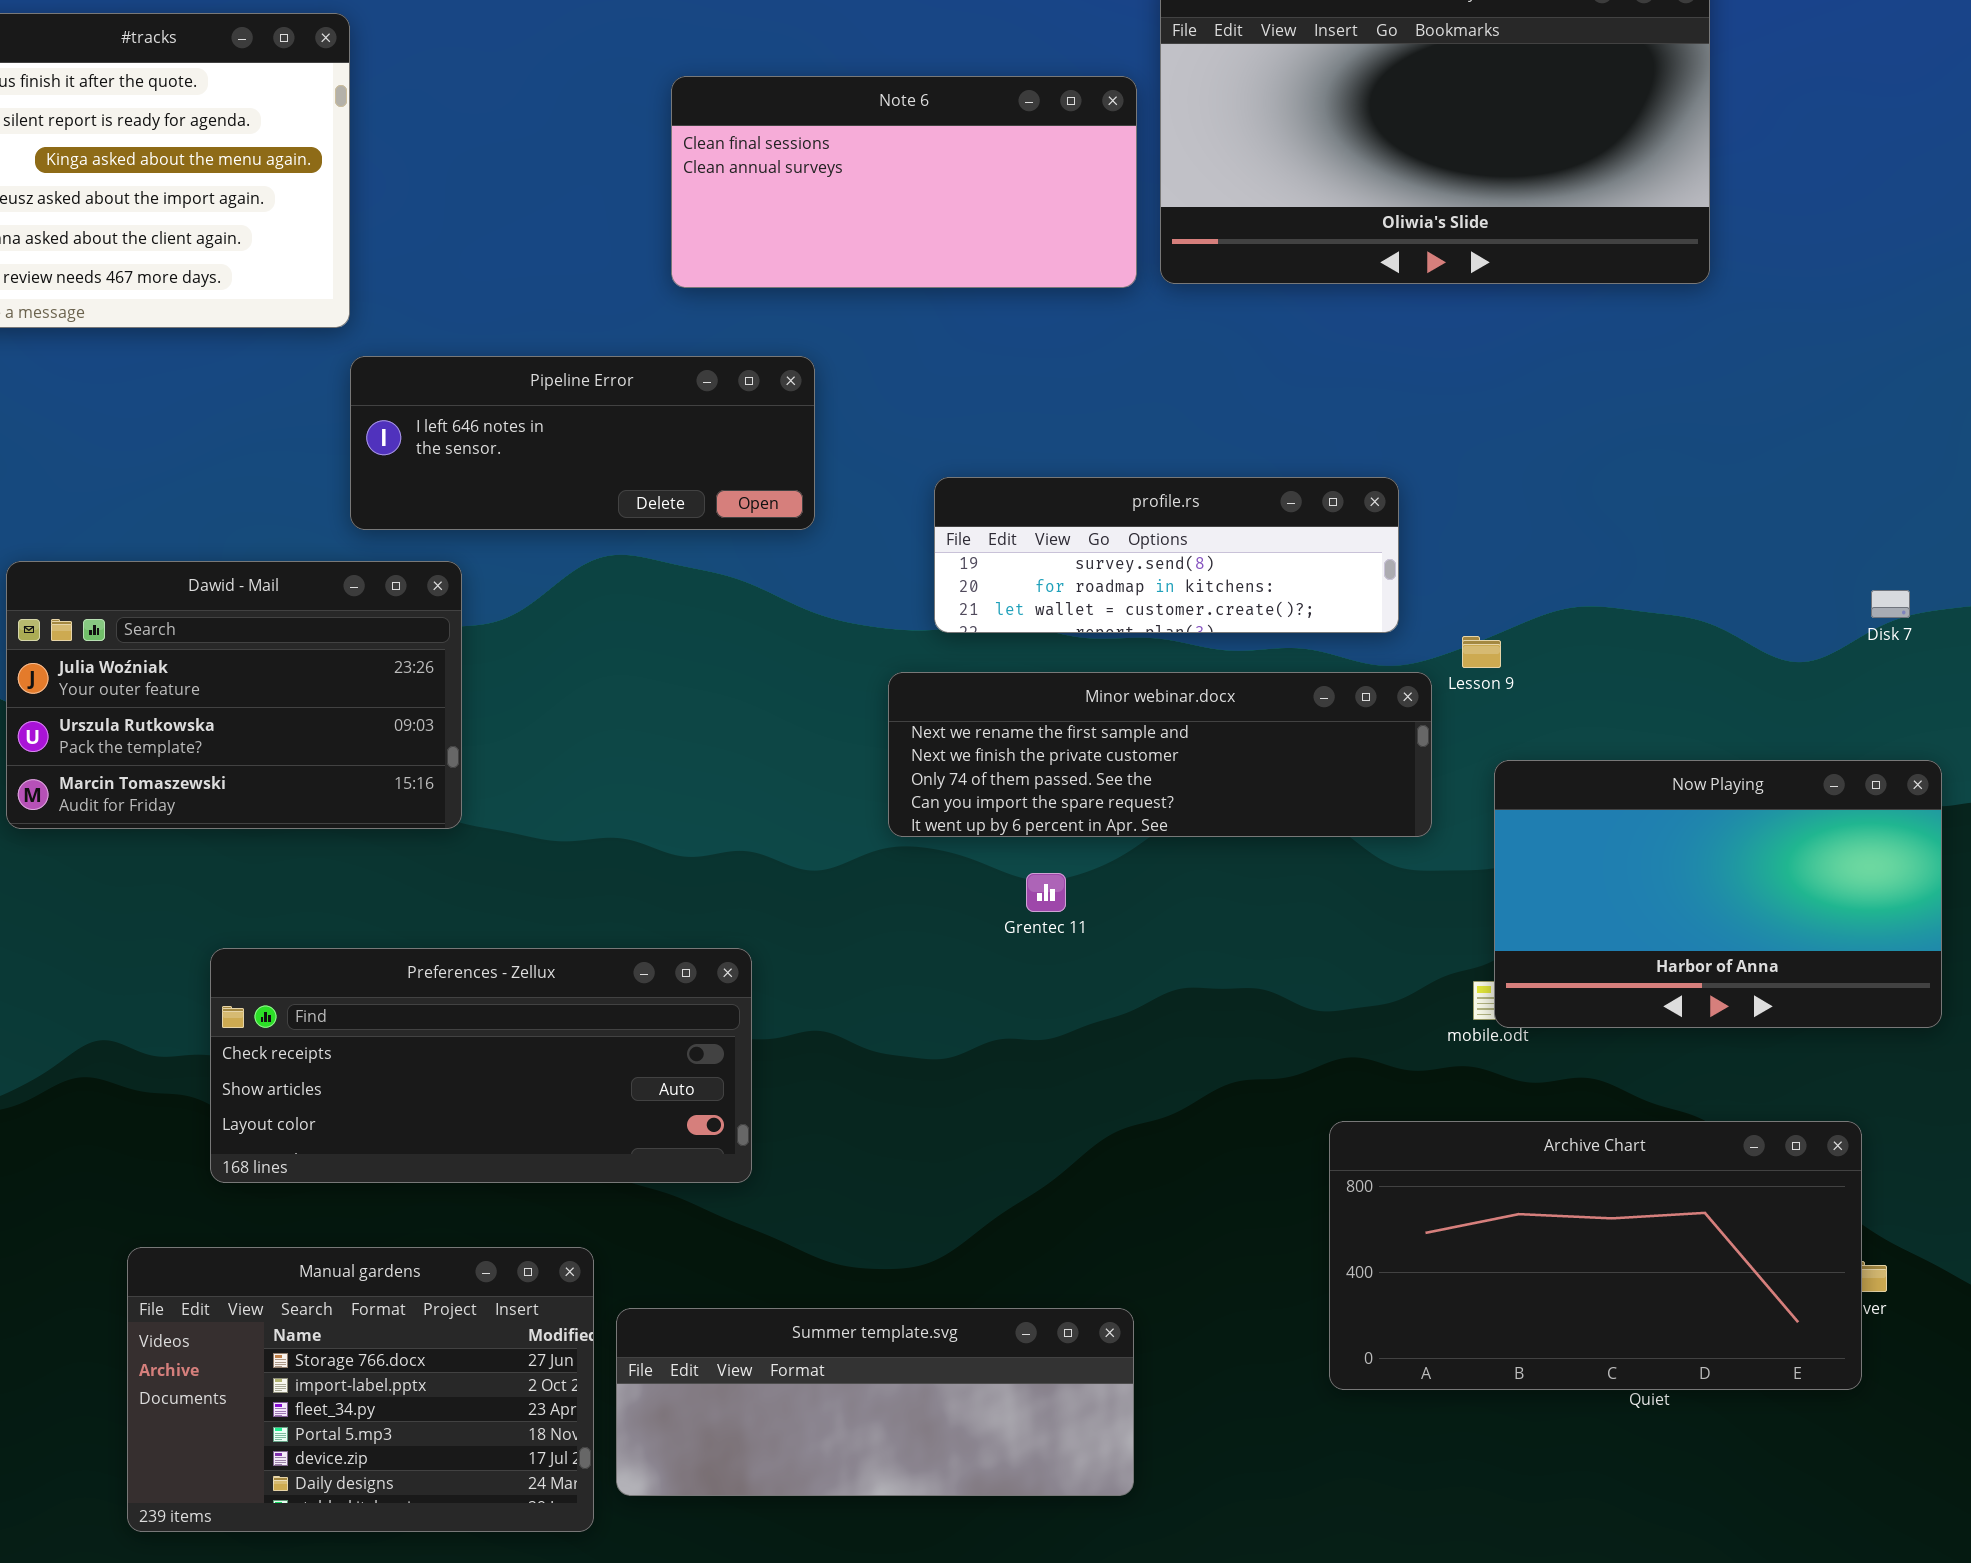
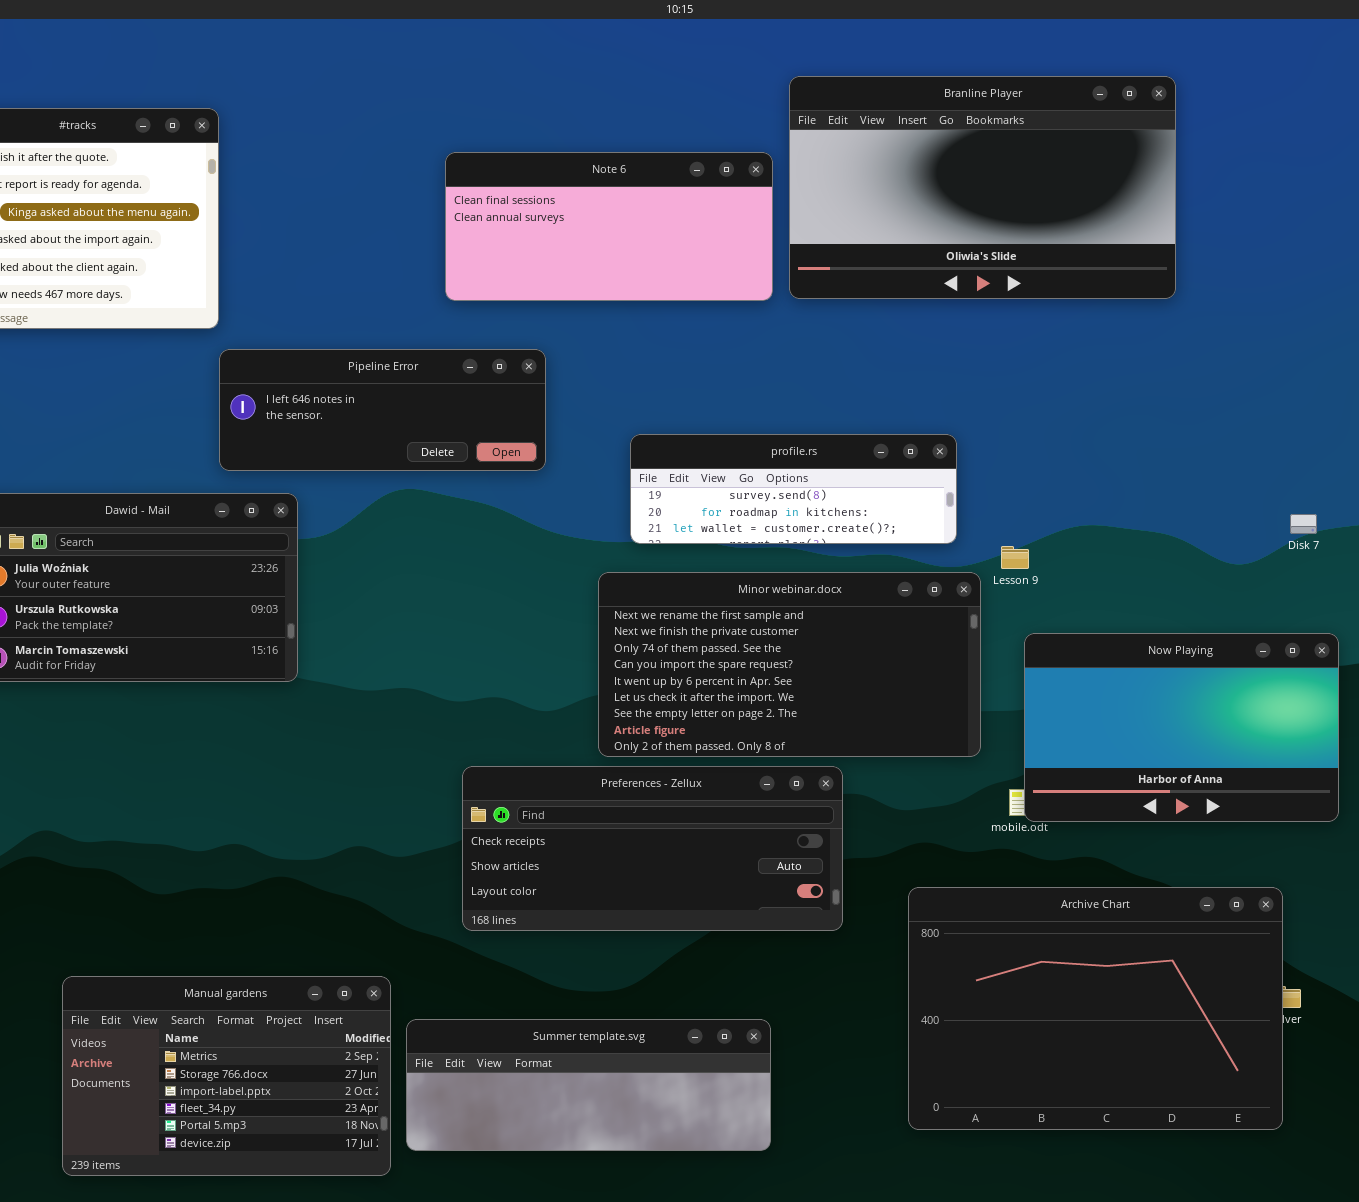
Minor webinar.docx: [888,672,1432,837] -> [598,572,981,757], resized
Preferences - Zellux: [210,948,752,1183] -> [462,766,843,931], moved
Archive Chart: [1329,1121,1862,1390] -> [908,887,1283,1130], resized
Manual gardens: [127,1247,594,1532] -> [62,976,391,1176], scrolled up 1 row

